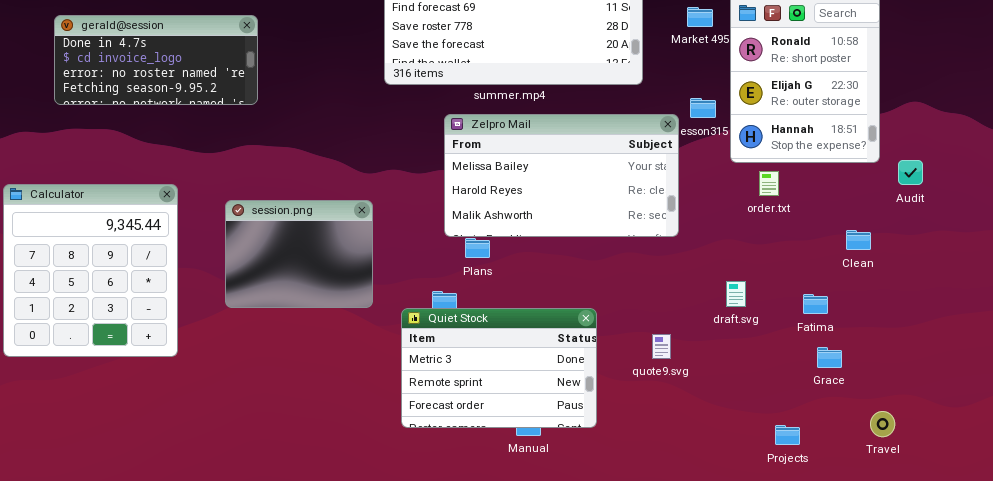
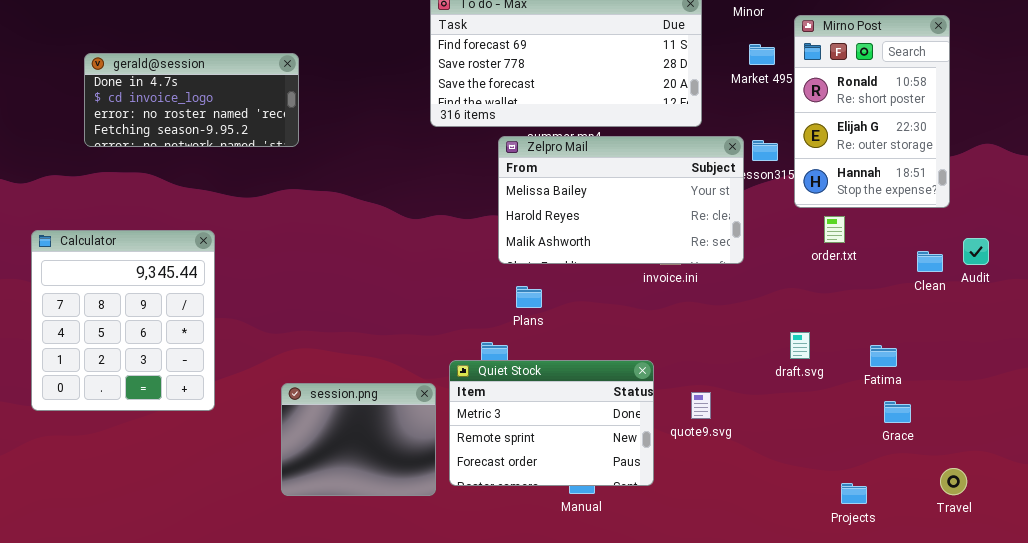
Zelpro Mail: [444,114,679,237] -> [498,136,744,264], moved
Audit: [898,160,923,185] -> [963,238,989,265], moved
session.png: [225,200,373,308] -> [281,383,436,496], moved
Clean: [846,230,871,250] -> [917,251,943,272], moved
quote9.svg: [652,334,671,359] -> [691,392,711,419], moved

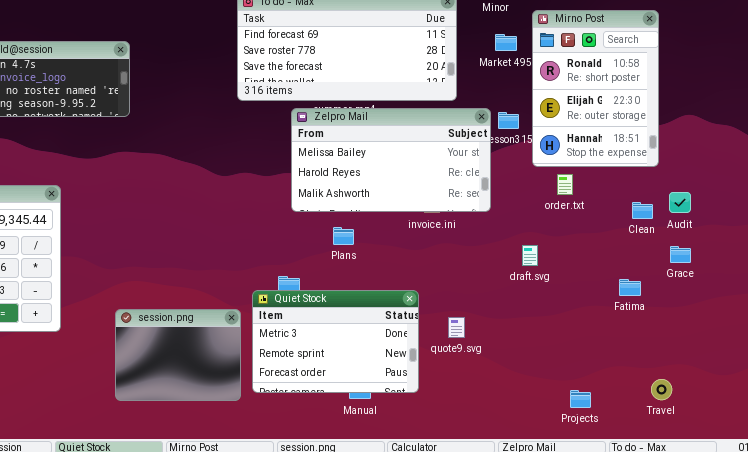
Plans: [516,286,542,308] -> [333,227,354,245], moved
draft.svg: [790,332,810,359] -> [522,245,538,266], moved
Fatima: [870,345,897,367] -> [619,279,641,296], moved
Grace: [884,401,911,423] -> [670,246,691,263], moved

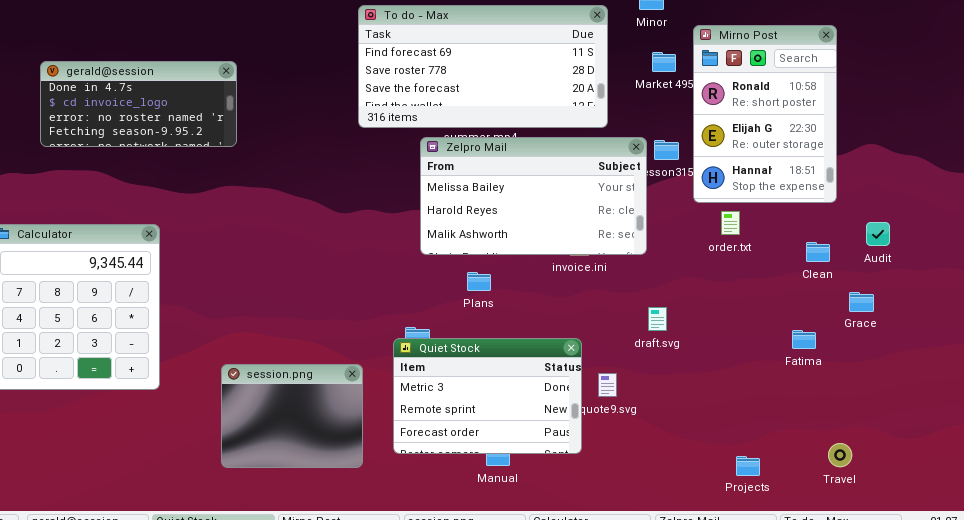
Audit: [669,192,691,213] -> [866,222,890,246], moved
draft.svg: [522,245,538,266] -> [648,307,667,331], moved
Quiet Stock: [252,290,419,393] -> [393,338,582,454], moved

